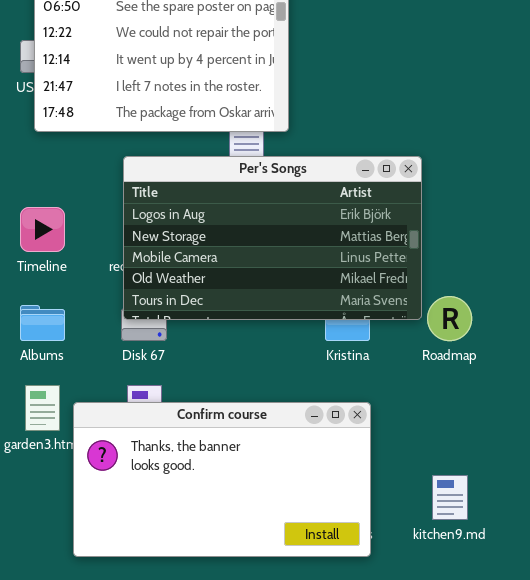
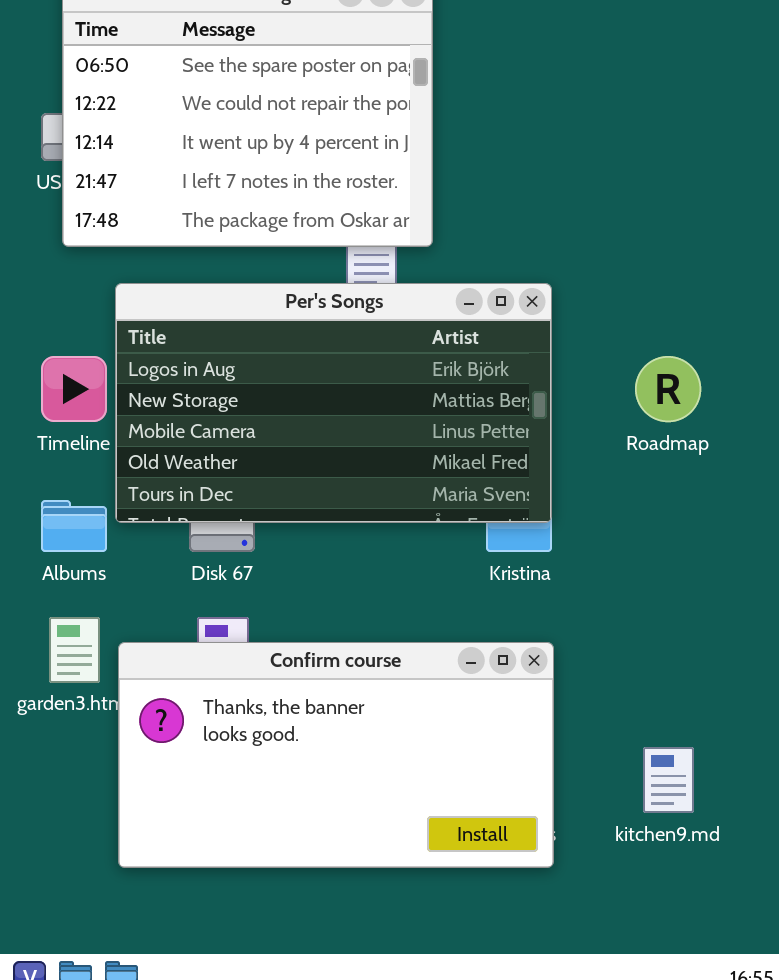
Per's Songs: [123,156,422,320] -> [115,283,552,523], moved
Roadmap: [427,296,472,341] -> [635,356,701,422], moved

